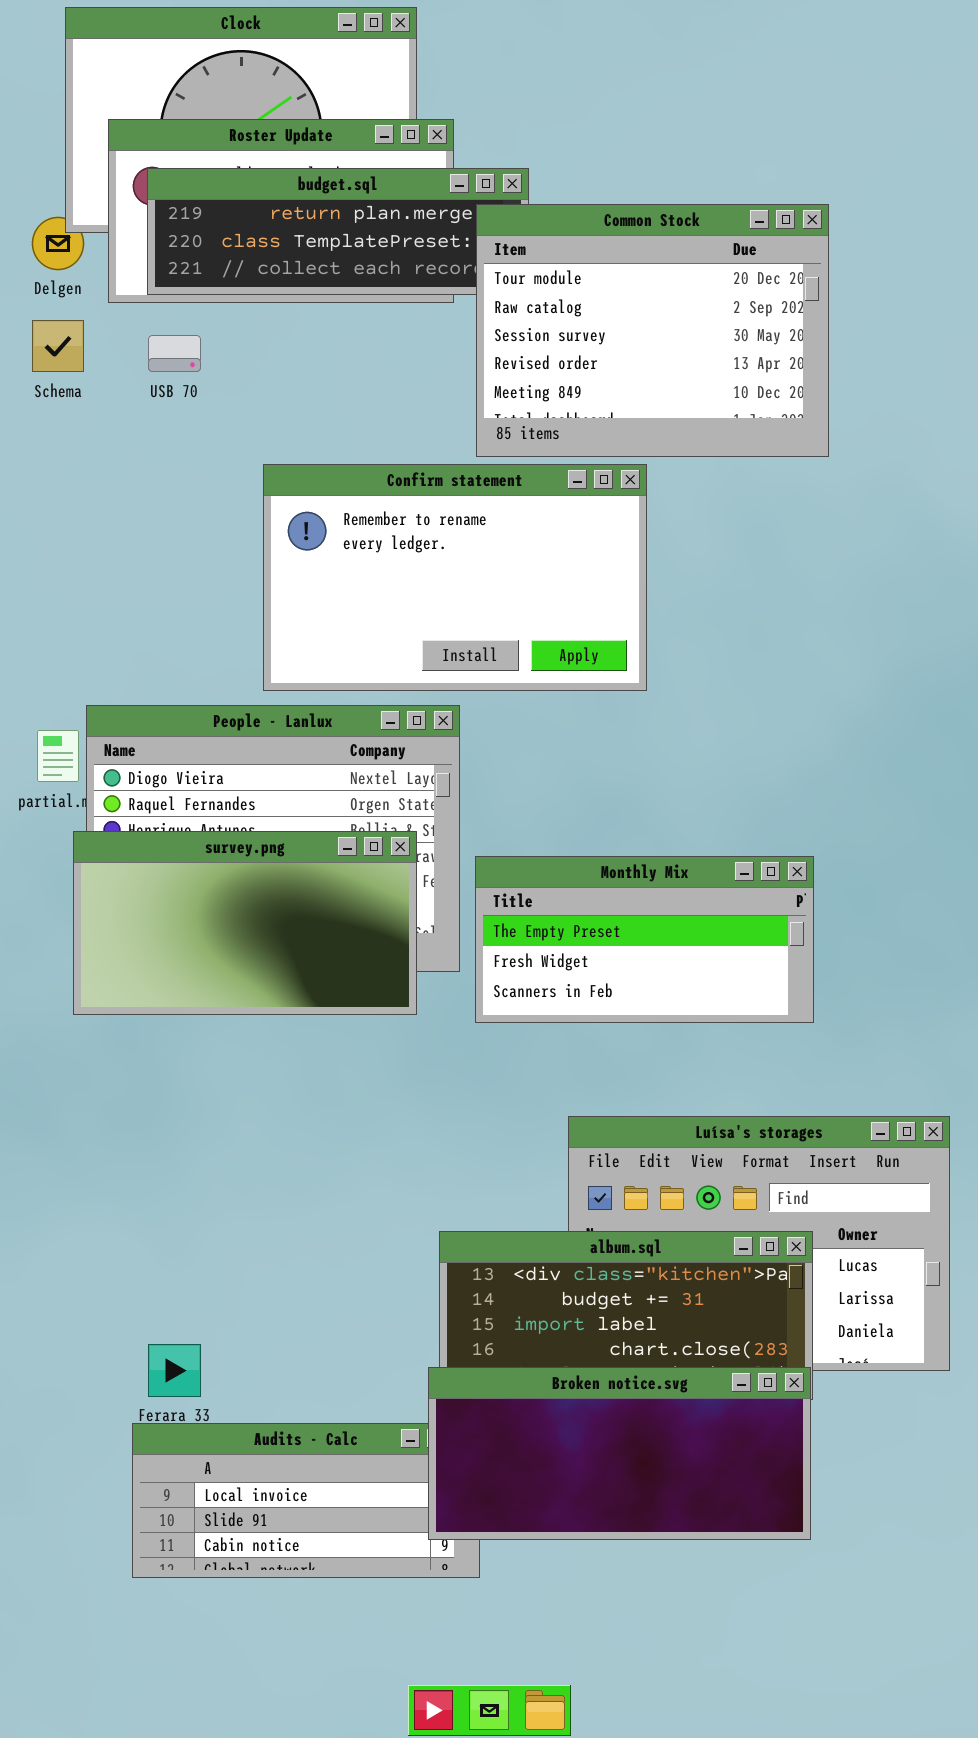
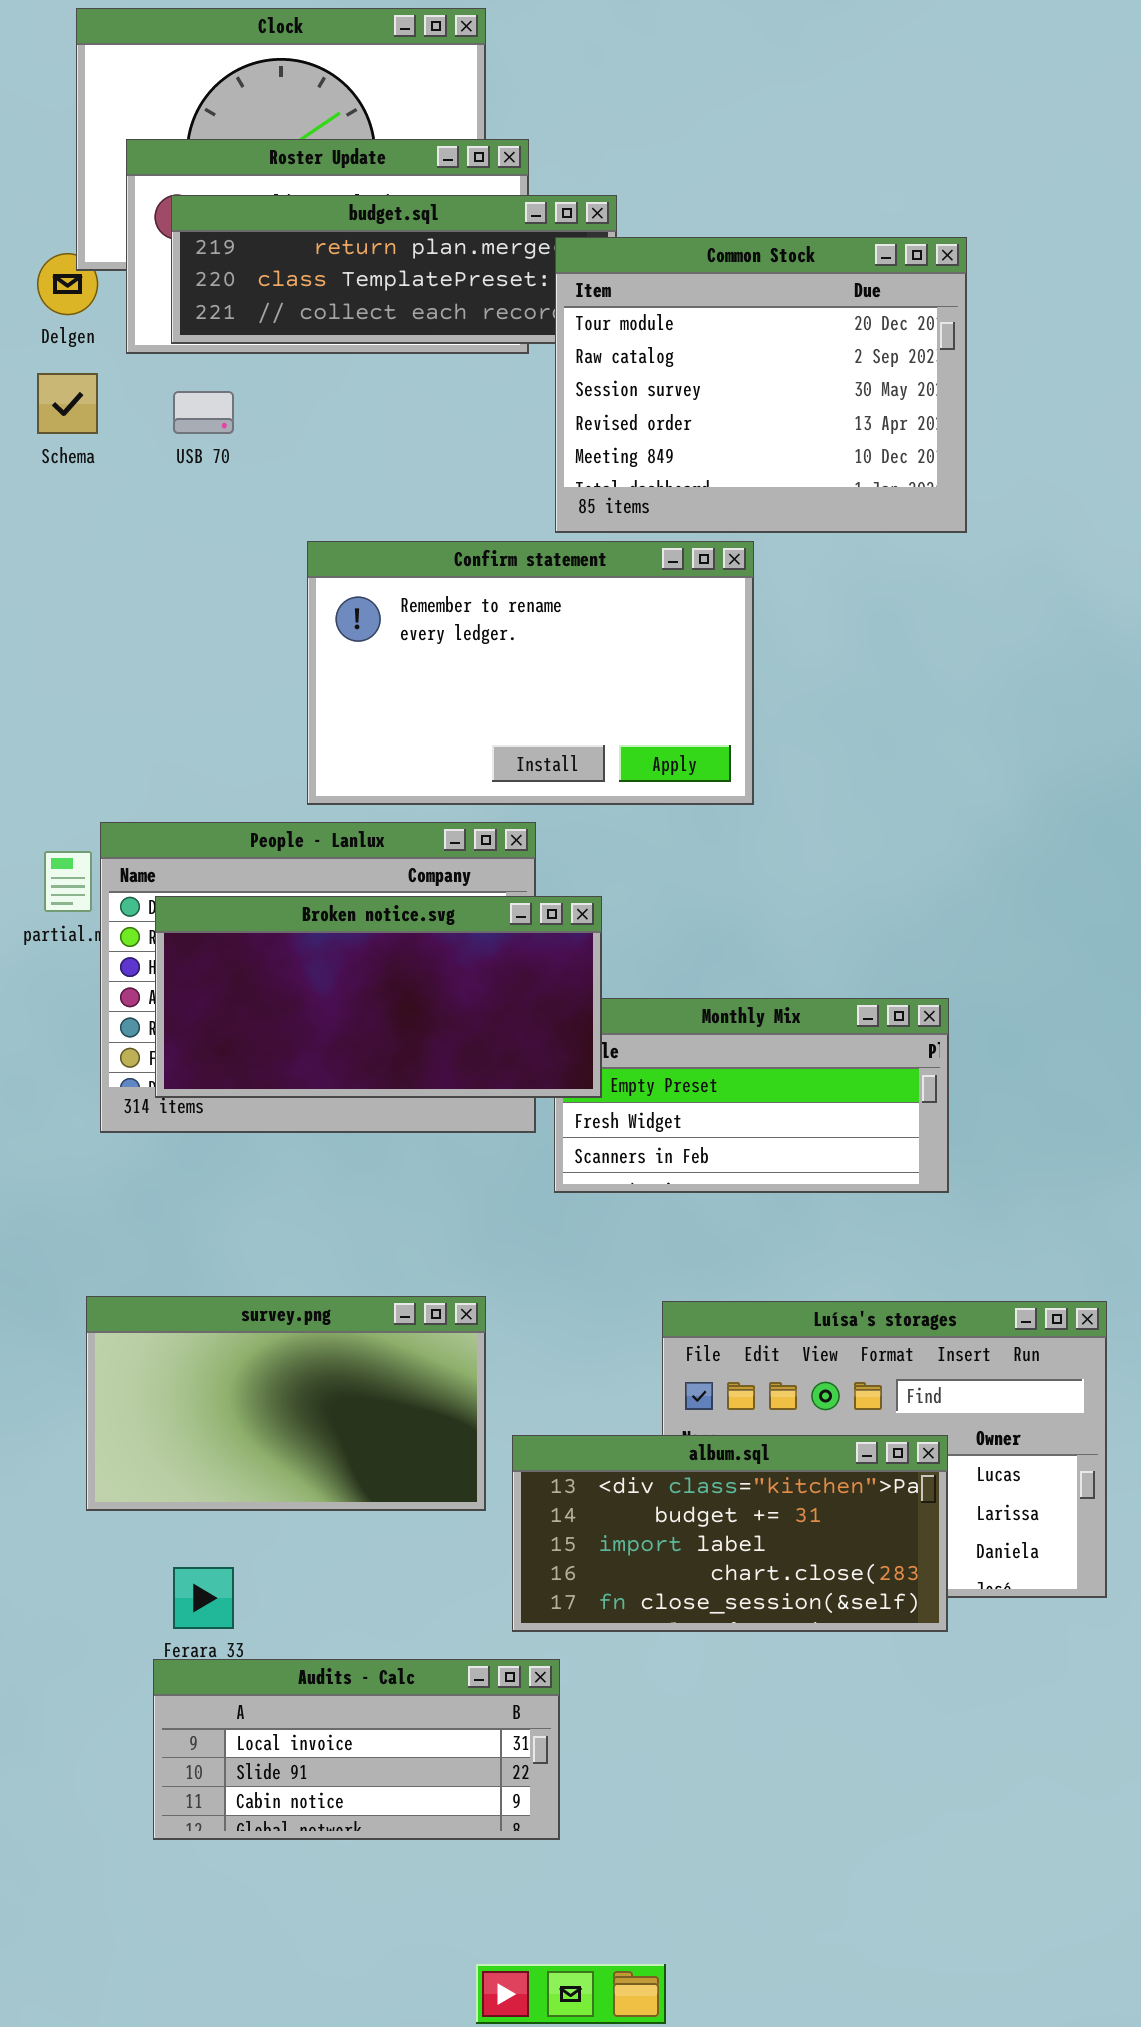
survey.png: [73,831,417,1015] -> [86,1296,486,1511], moved
Broken notice.svg: [428,1367,811,1540] -> [155,896,602,1098], moved

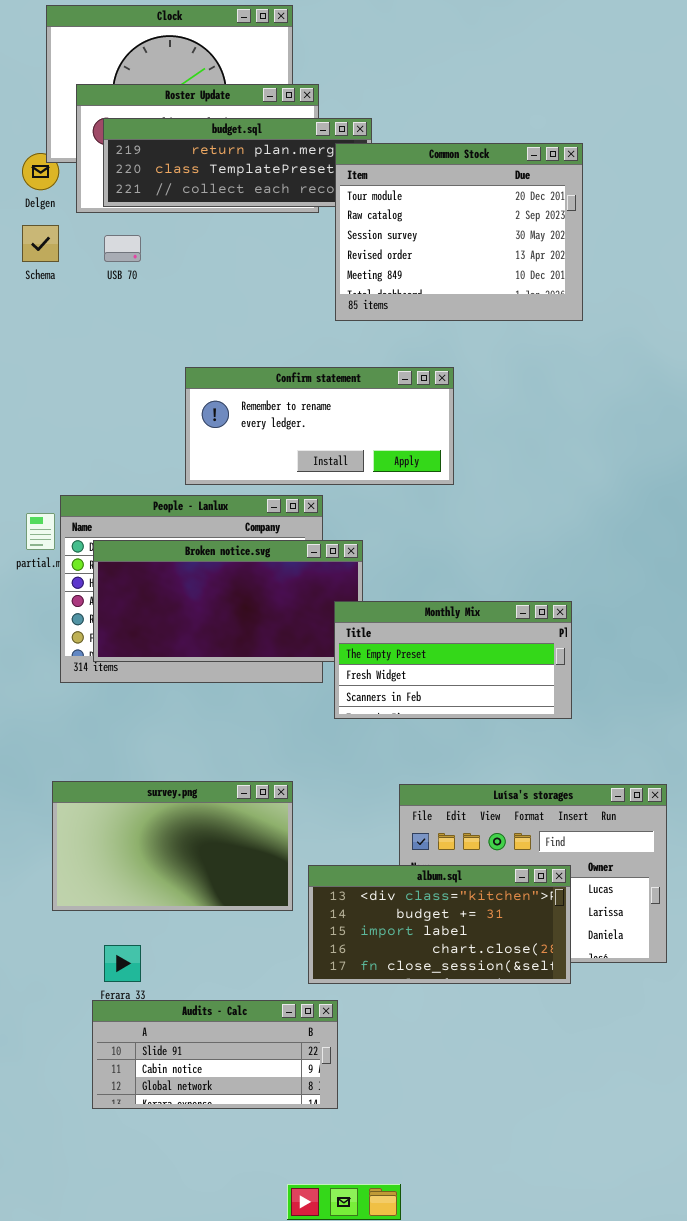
Confirm statement: [307,541,754,805] -> [185,367,454,485], resized
Monthly Mix: [554,998,949,1193] -> [334,601,572,719], raised
Audits - Calc: [153,1659,560,1840] -> [92,1000,338,1109], scrolled down 1 row

